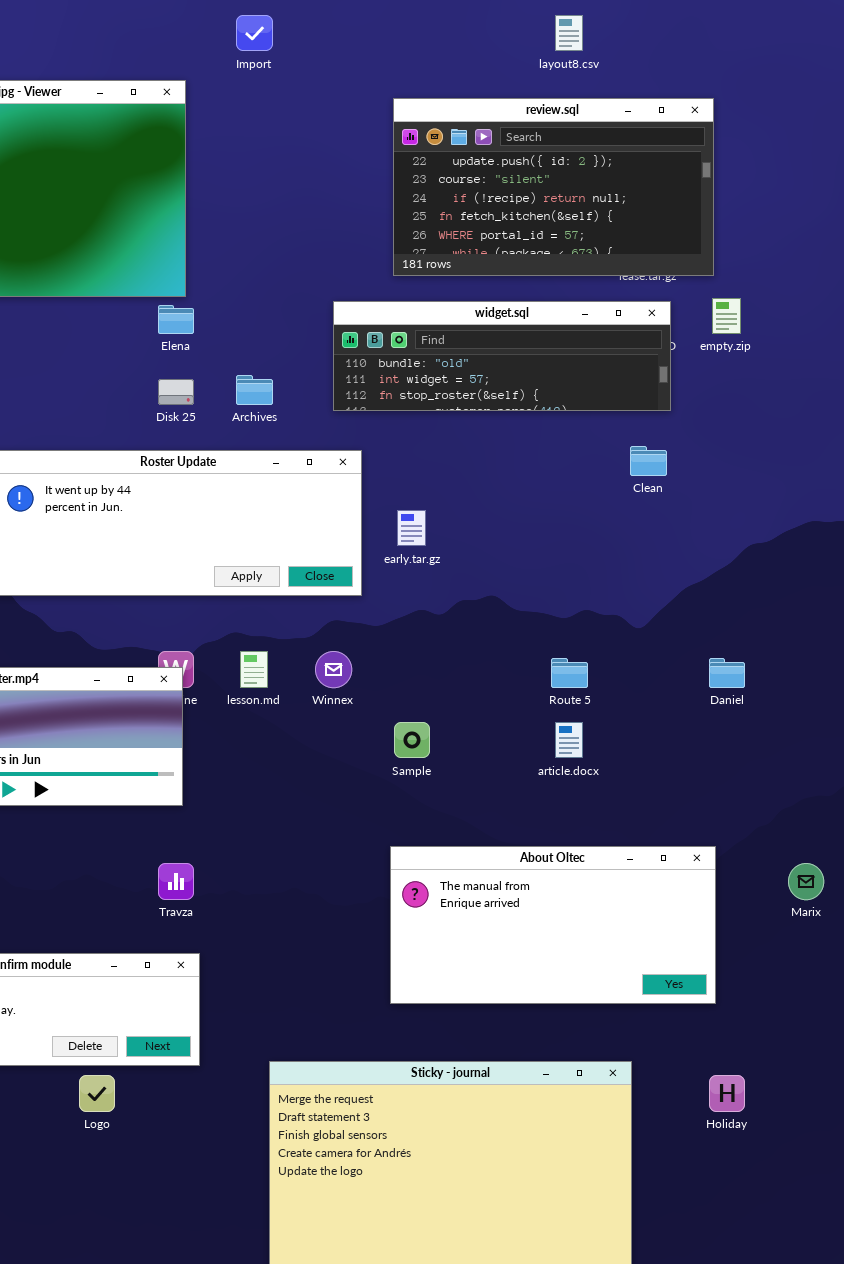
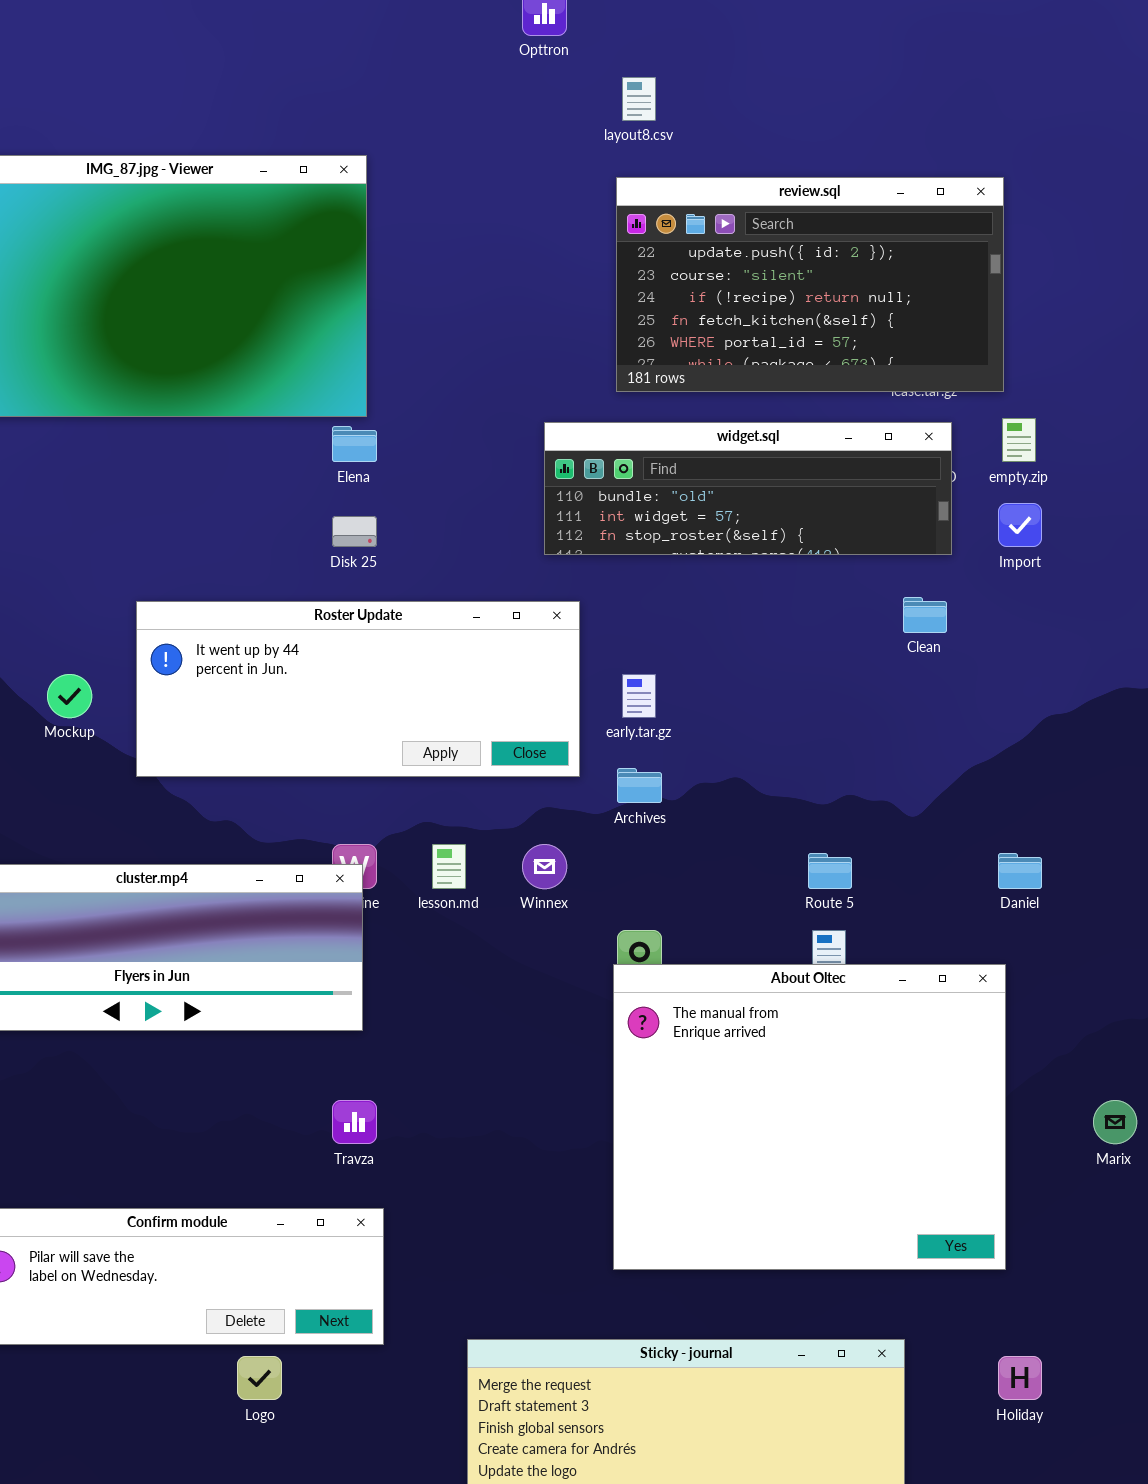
Import: [236,15,273,51] -> [998,503,1042,547], moved
layout8.csv: [555,15,583,51] -> [622,77,656,121], moved
Archives: [236,375,273,405] -> [617,768,662,803], moved
About Oltec: [390,846,716,1004] -> [613,964,1006,1270], resized

